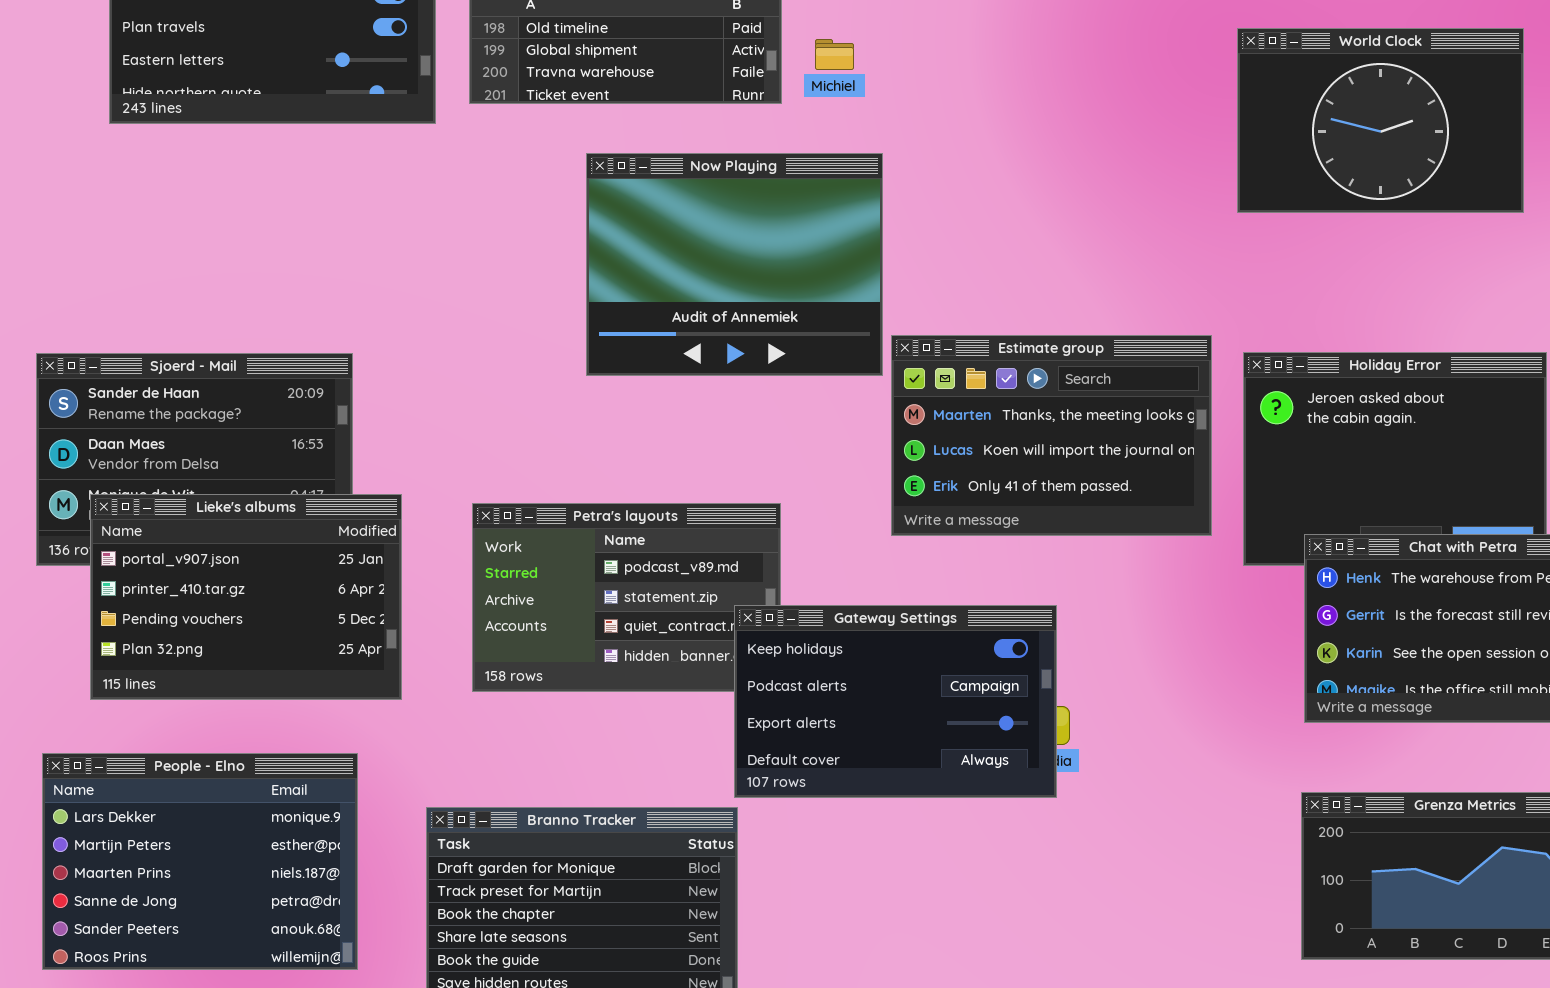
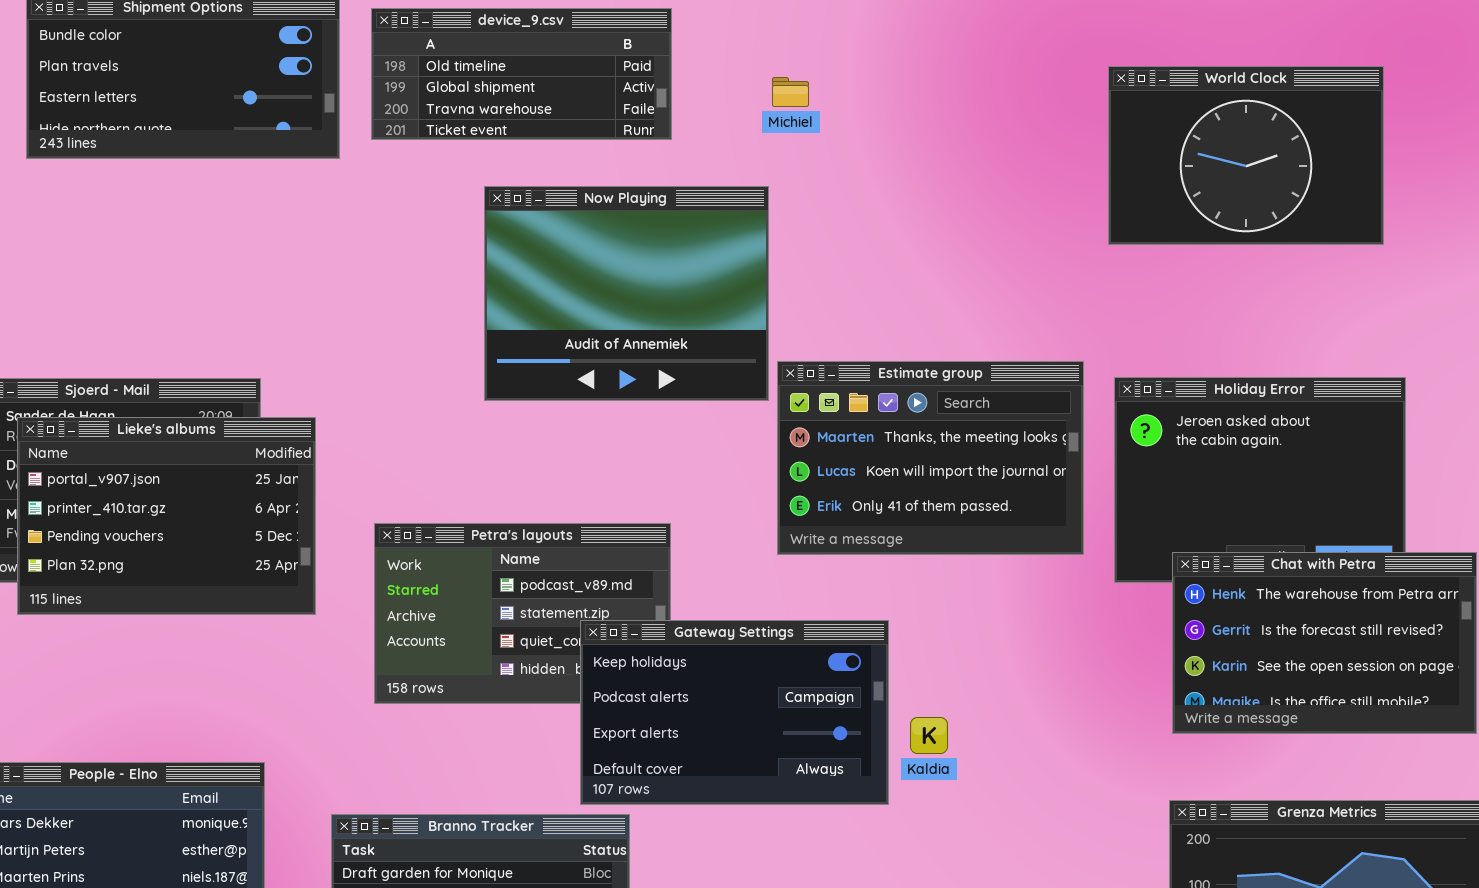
Michiel: [815,39,854,70] -> [772,77,809,107], moved
Lieke's albums: [90,494,402,700] -> [17,417,316,615], moved
Gateway Settings: [734,605,1057,798] -> [580,620,889,805], moved

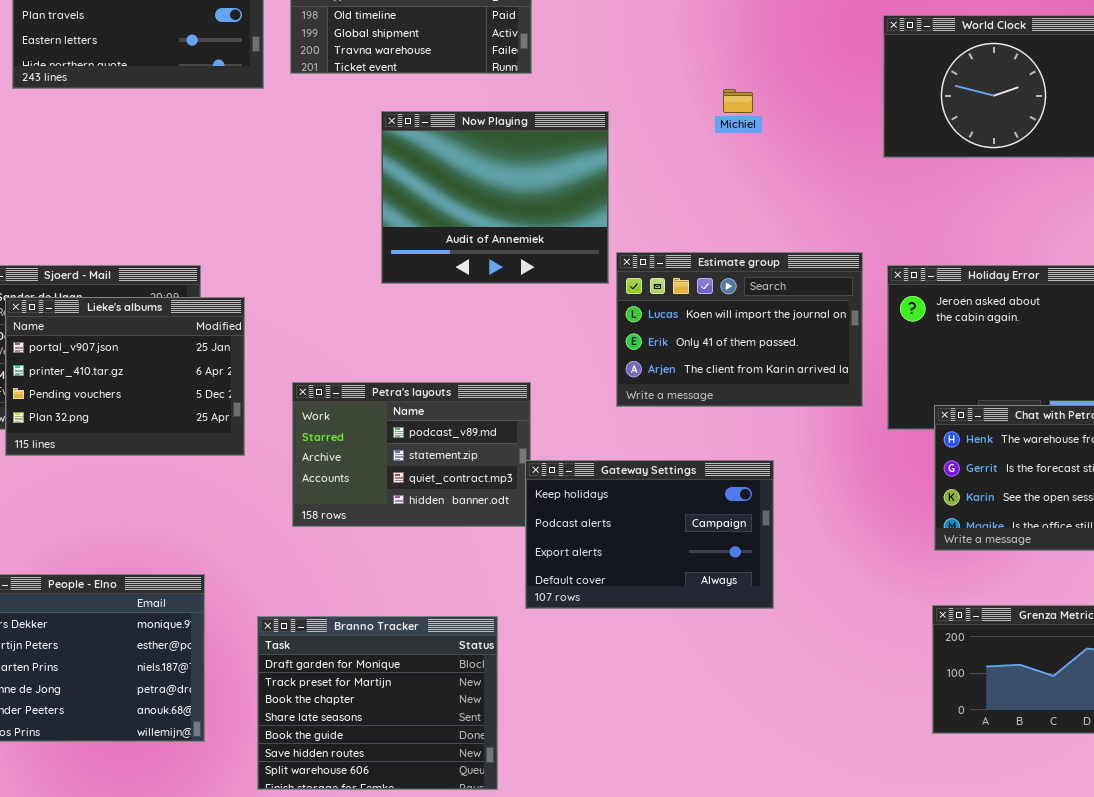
Michiel: [772,77,809,107] -> [723,89,753,113], moved
Estimate group: [777,361,1084,555] -> [616,252,863,407], scrolled down 1 row
Gateway Settings: [580,620,889,805] -> [525,460,774,609], moved

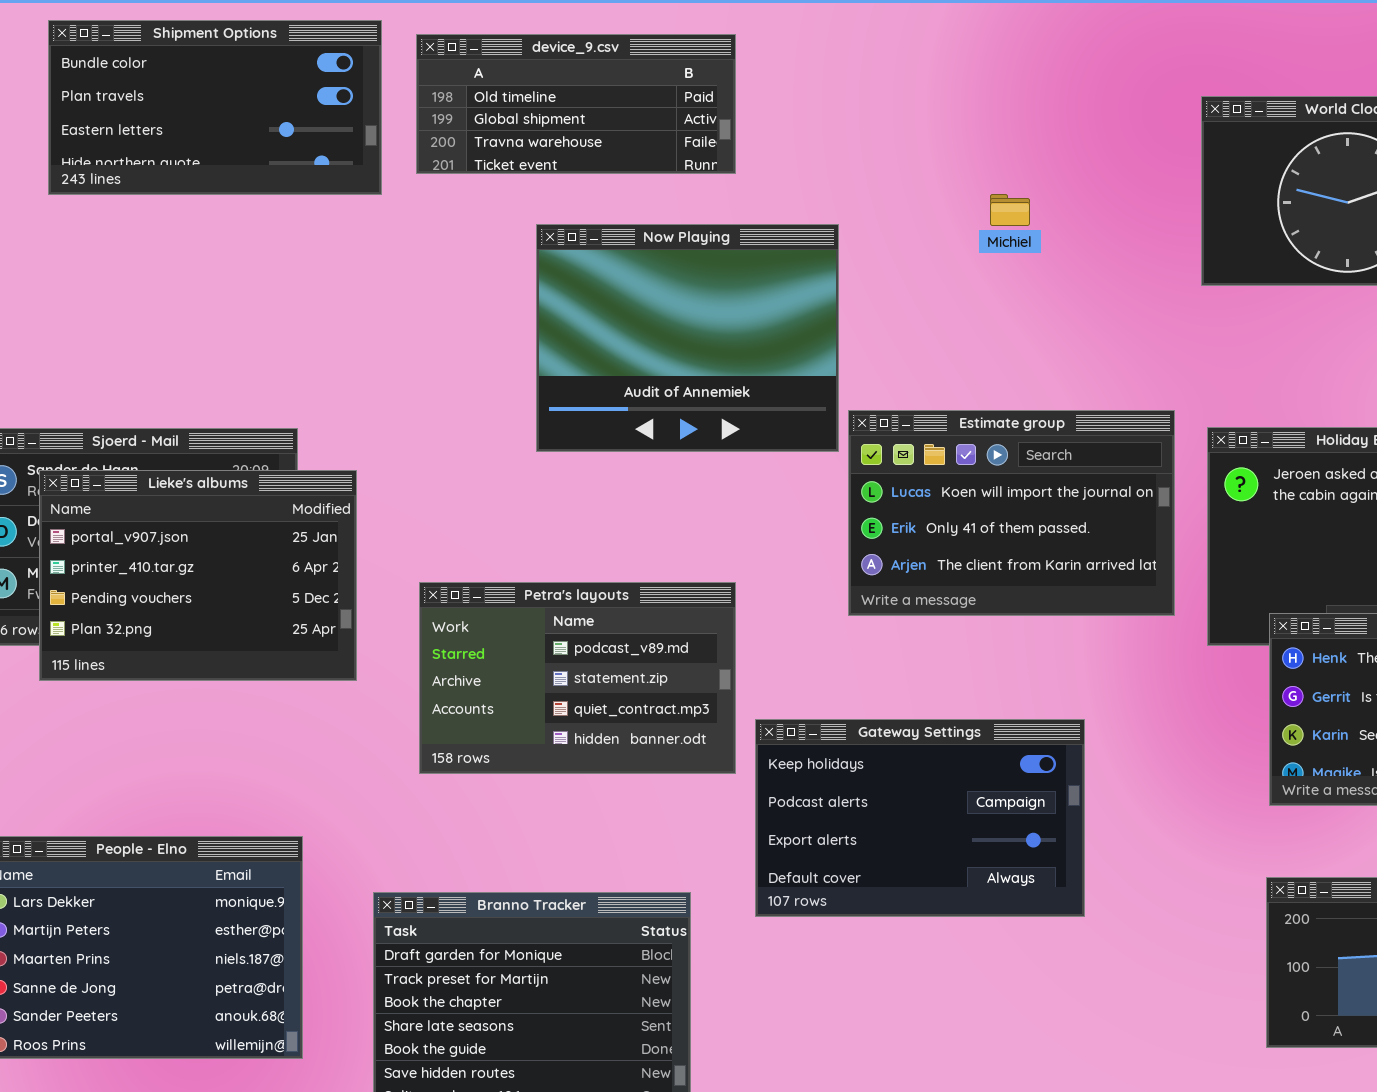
Gateway Settings: [525,460,774,609] -> [755,719,1085,917], moved

